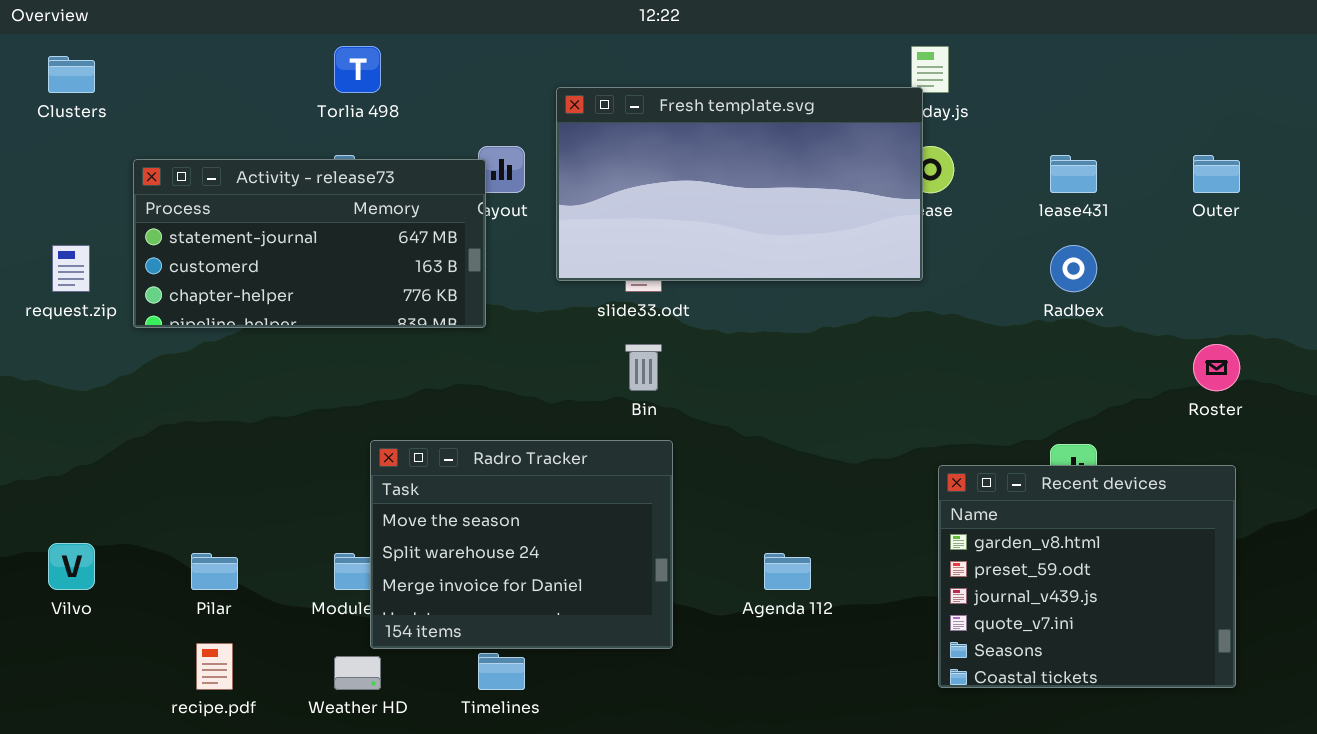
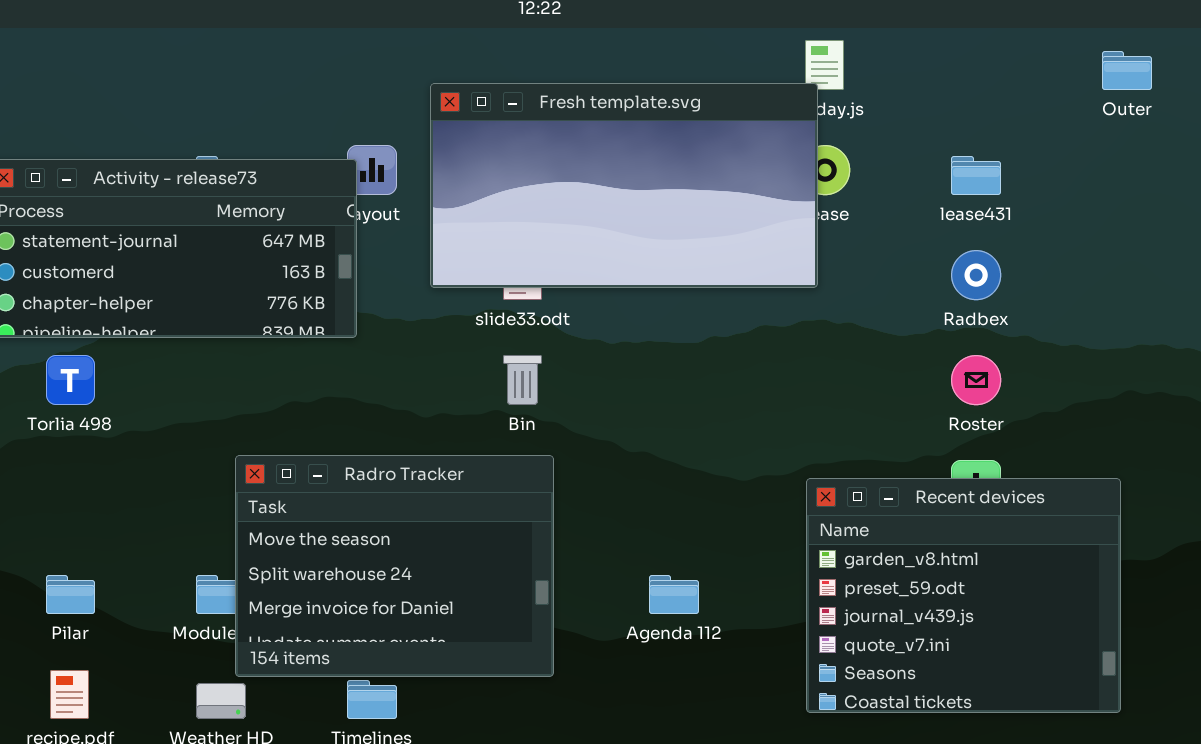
Torlia 498: [334,46,381,93] -> [46,355,95,405], moved
Outer: [1193,155,1240,193] -> [1102,51,1152,90], moved
Roster: [1193,344,1240,391] -> [951,355,1001,405], moved
Recent devices: [938,465,1236,688] -> [806,478,1121,713], moved

